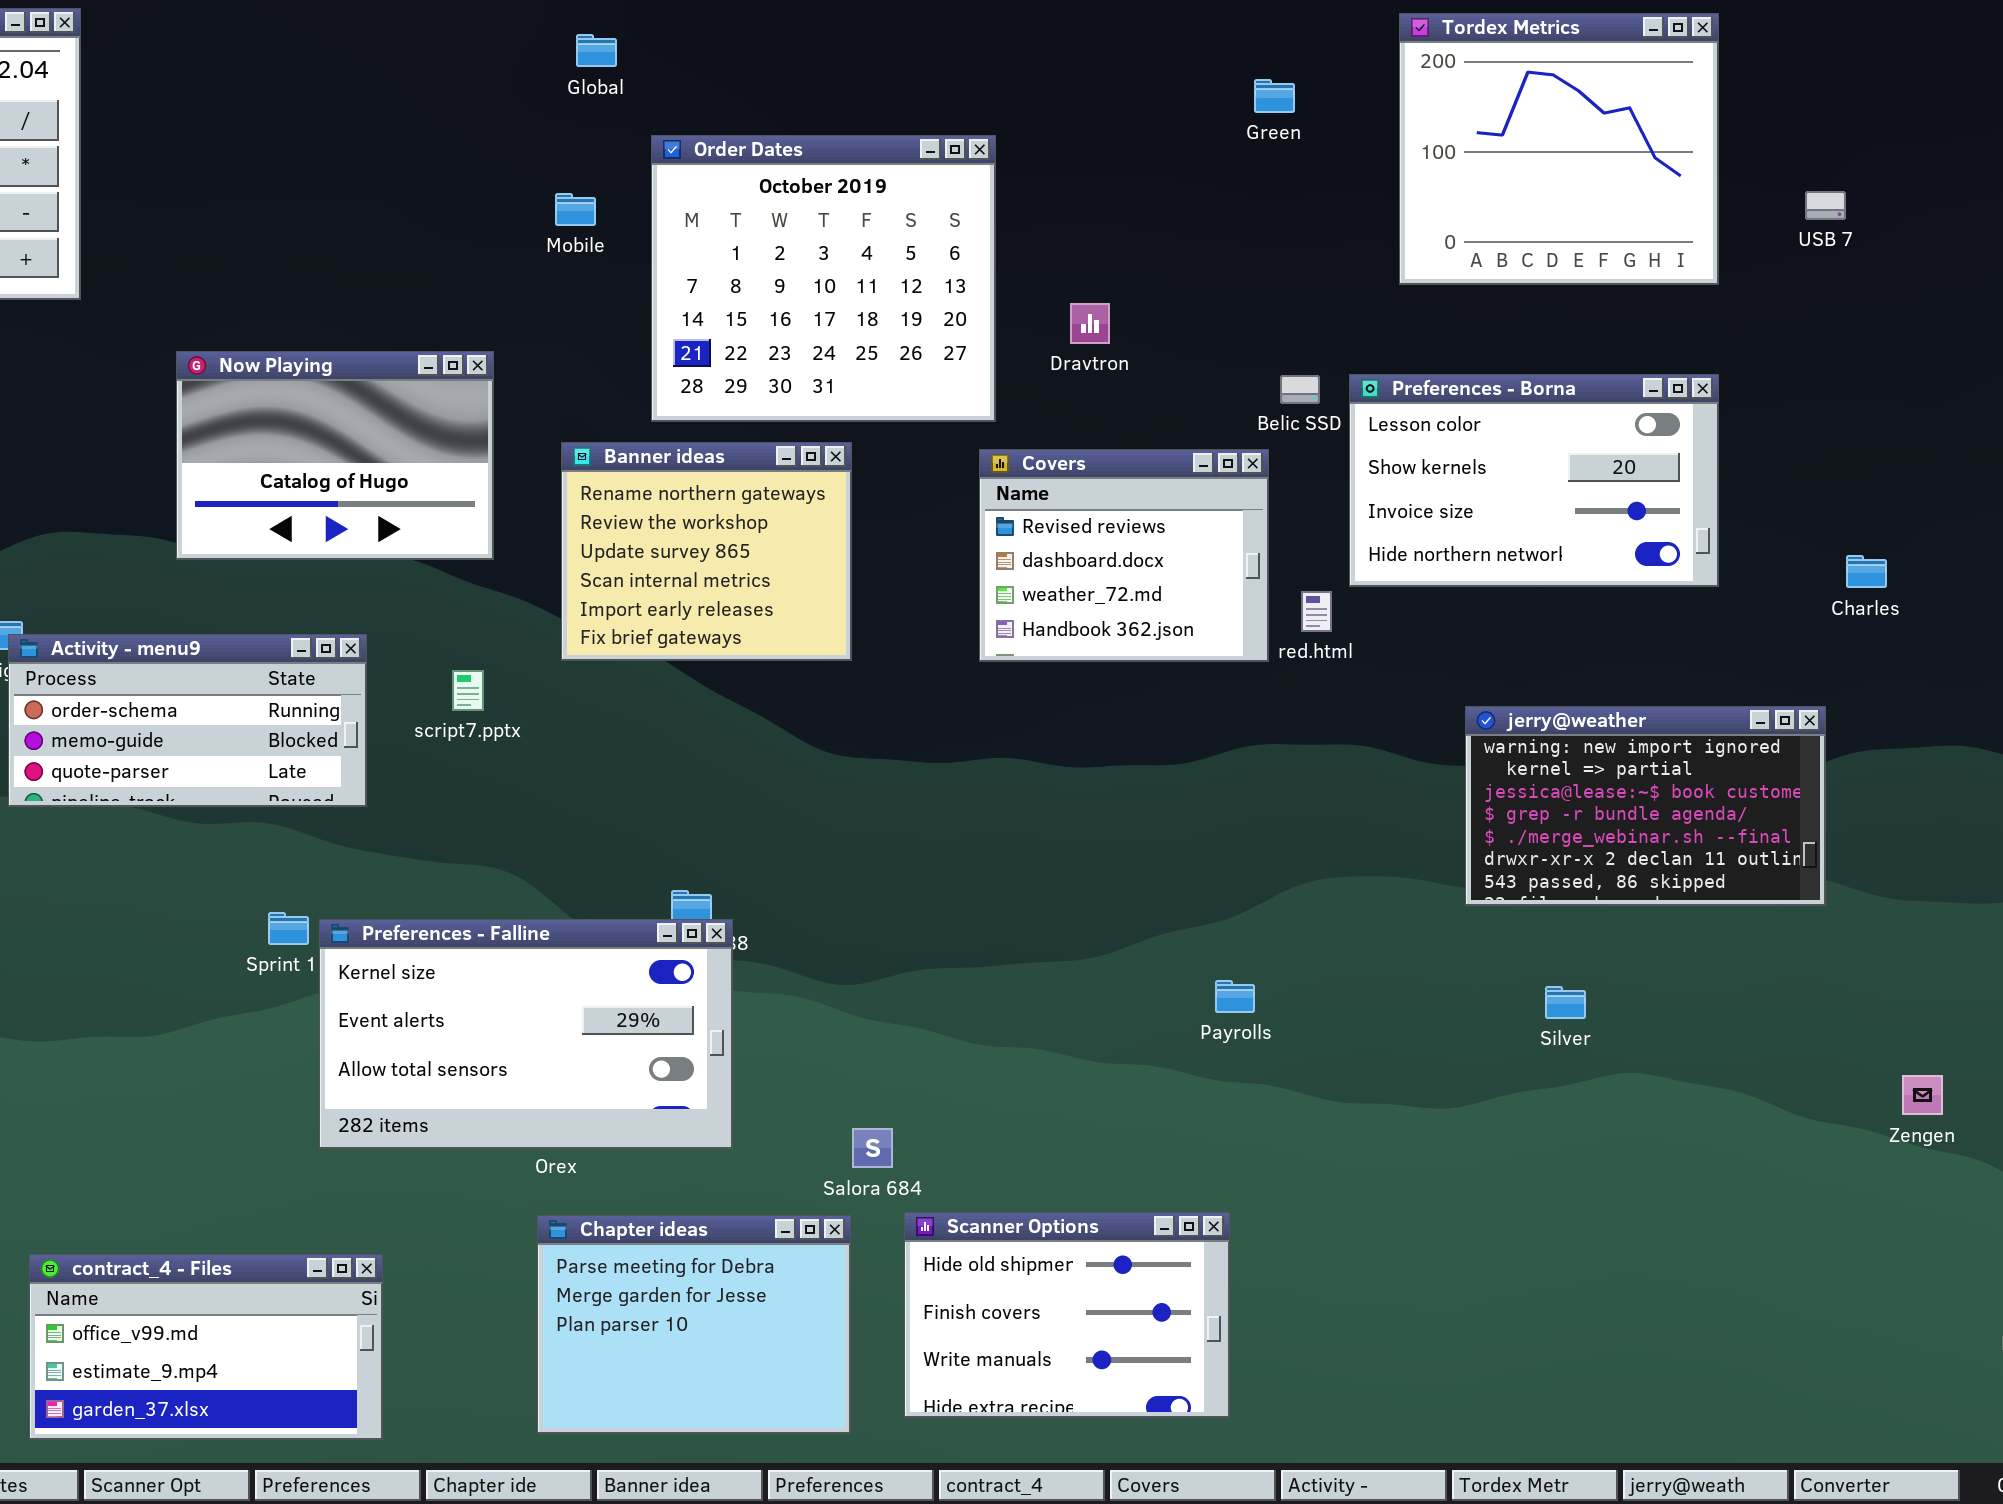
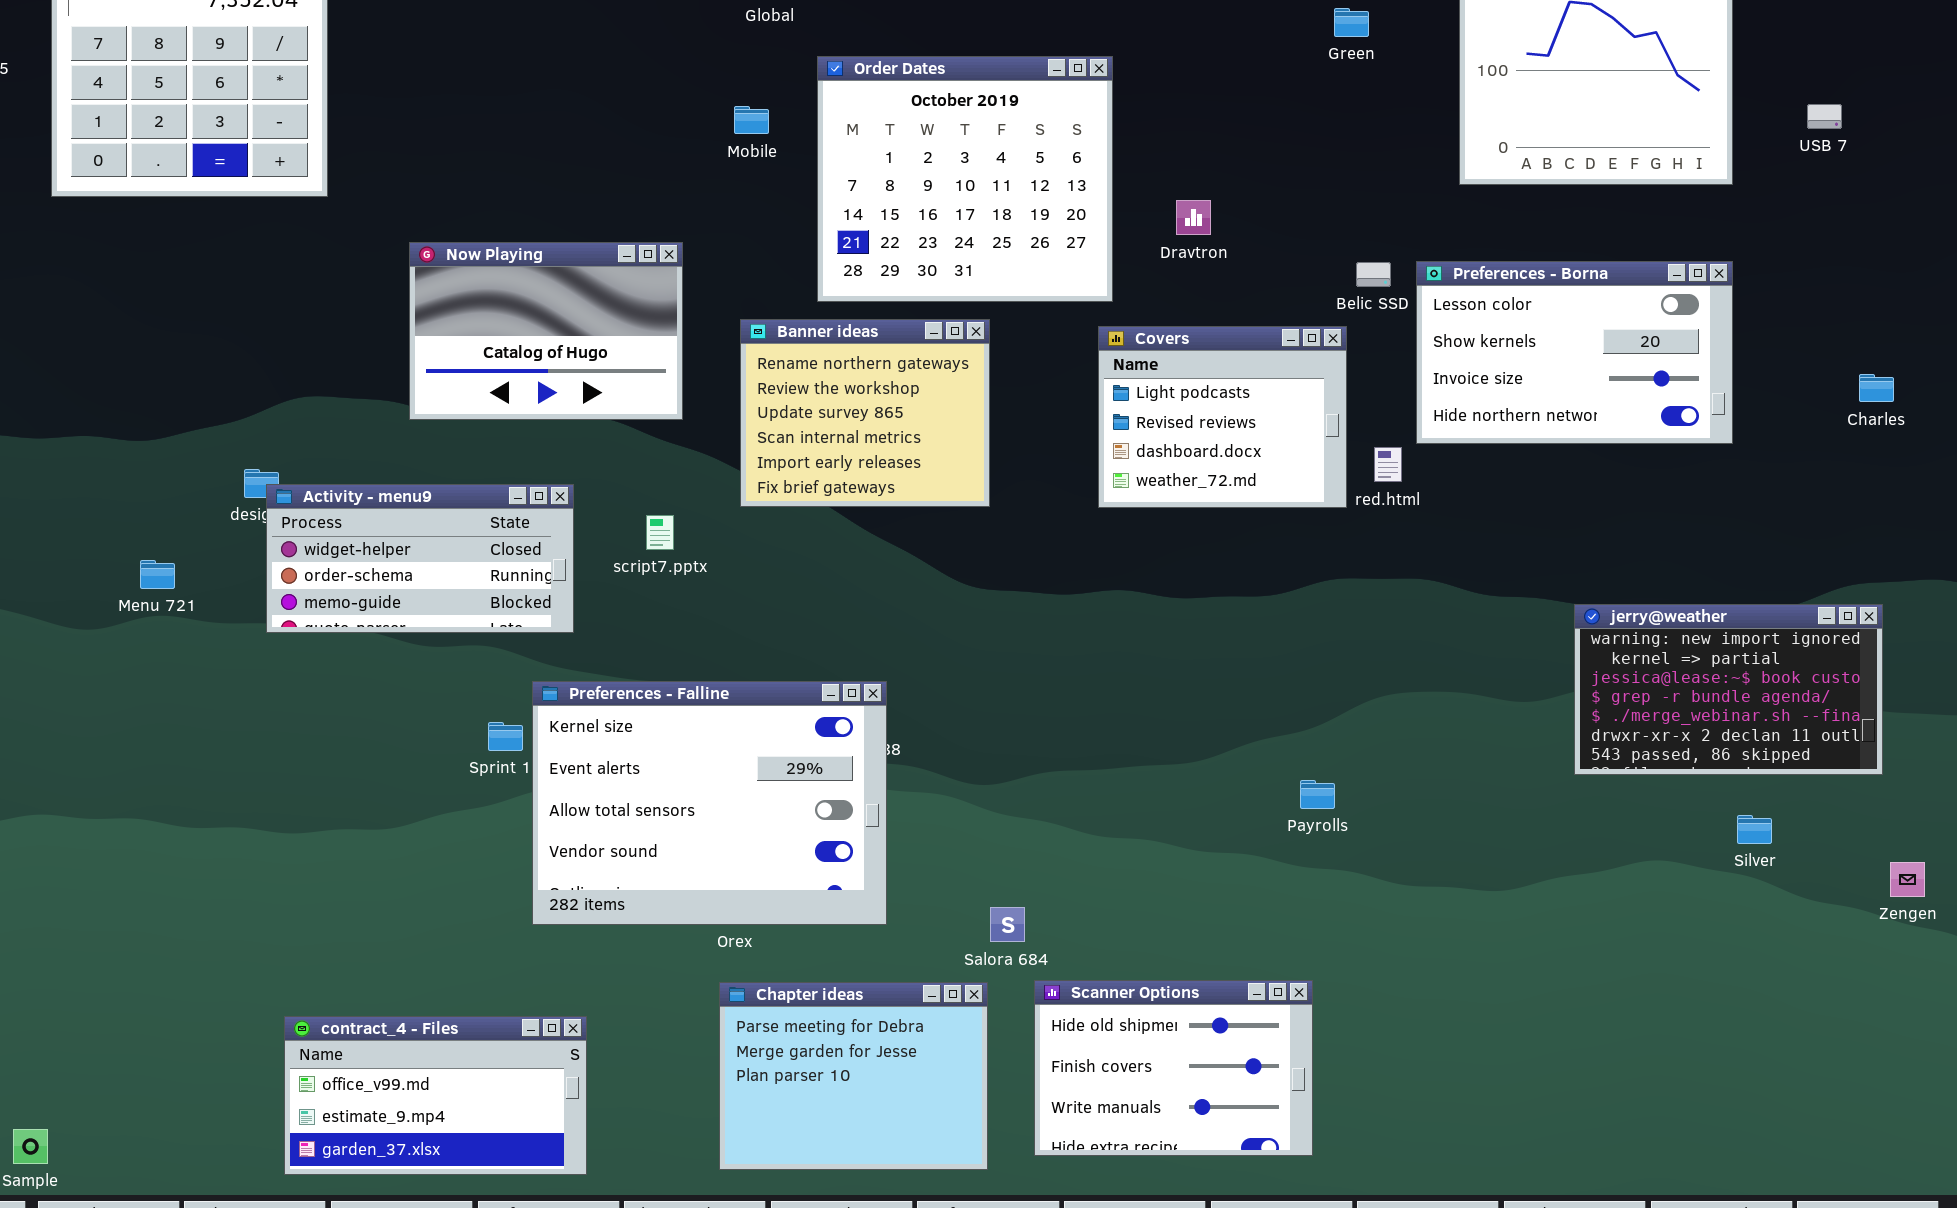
Covers: [979,449,1269,662] -> [1098,326,1347,508], scrolled up 1 row
Charles: [1846,555,1887,588] -> [1859,374,1894,402], moved
Activity - menu9: [8,634,367,807] -> [266,484,574,633], scrolled up 1 row
jerry@weather: [1465,706,1826,906] -> [1574,604,1883,775], moved
Preferences - Falline: [319,919,733,1149] -> [532,681,887,925], resized
Silver: [1545,986,1586,1019] -> [1737,815,1772,844], moved

